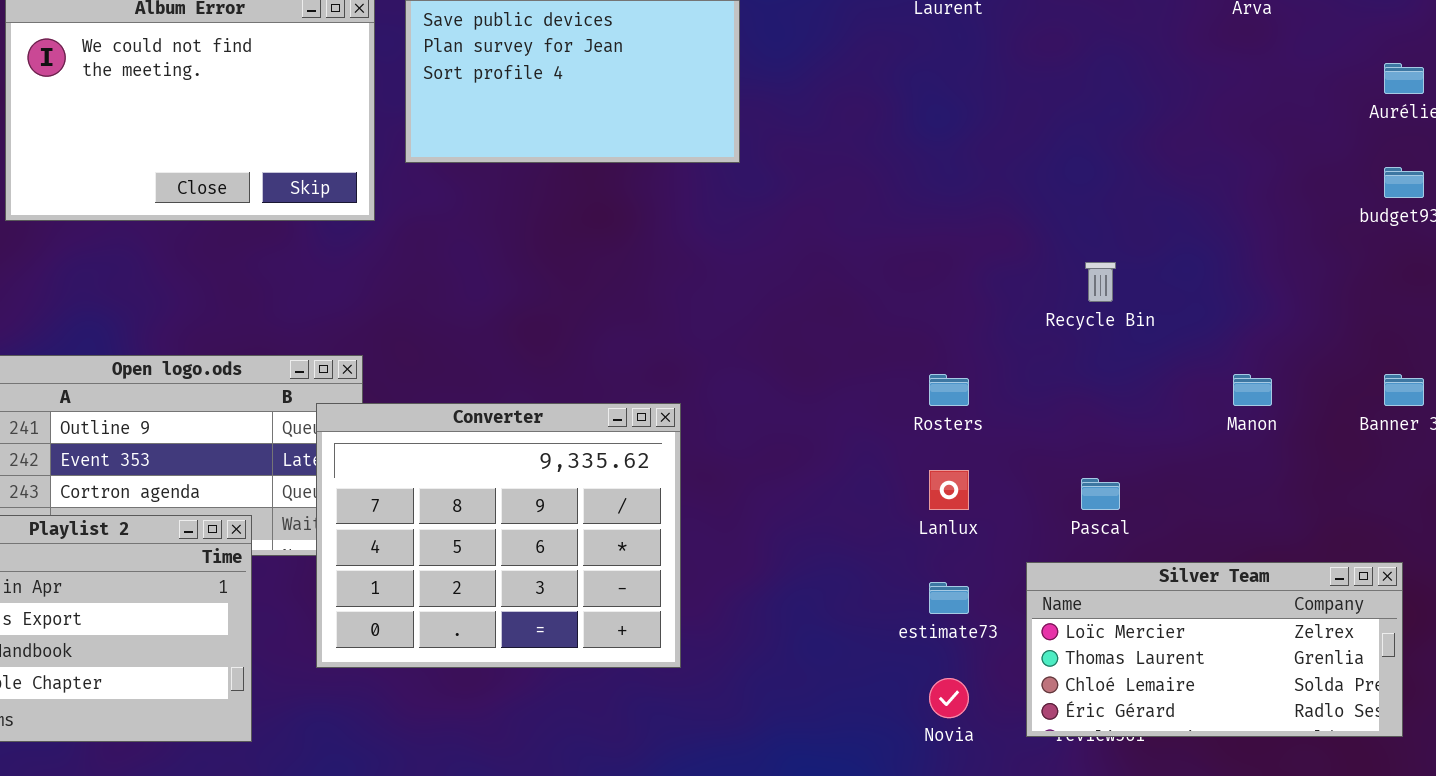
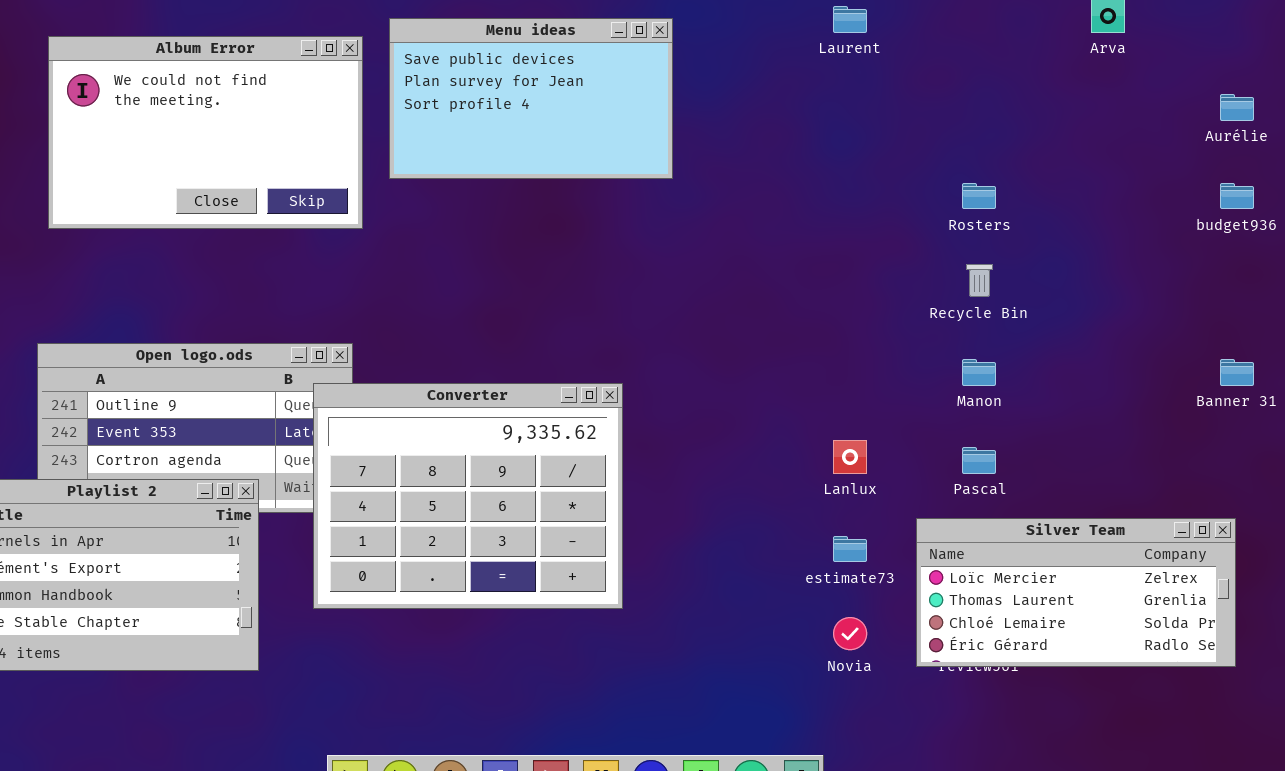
Rosters: [929,374,969,406] -> [962,183,996,209], moved
Manon: [1233,374,1272,406] -> [962,359,996,386], moved

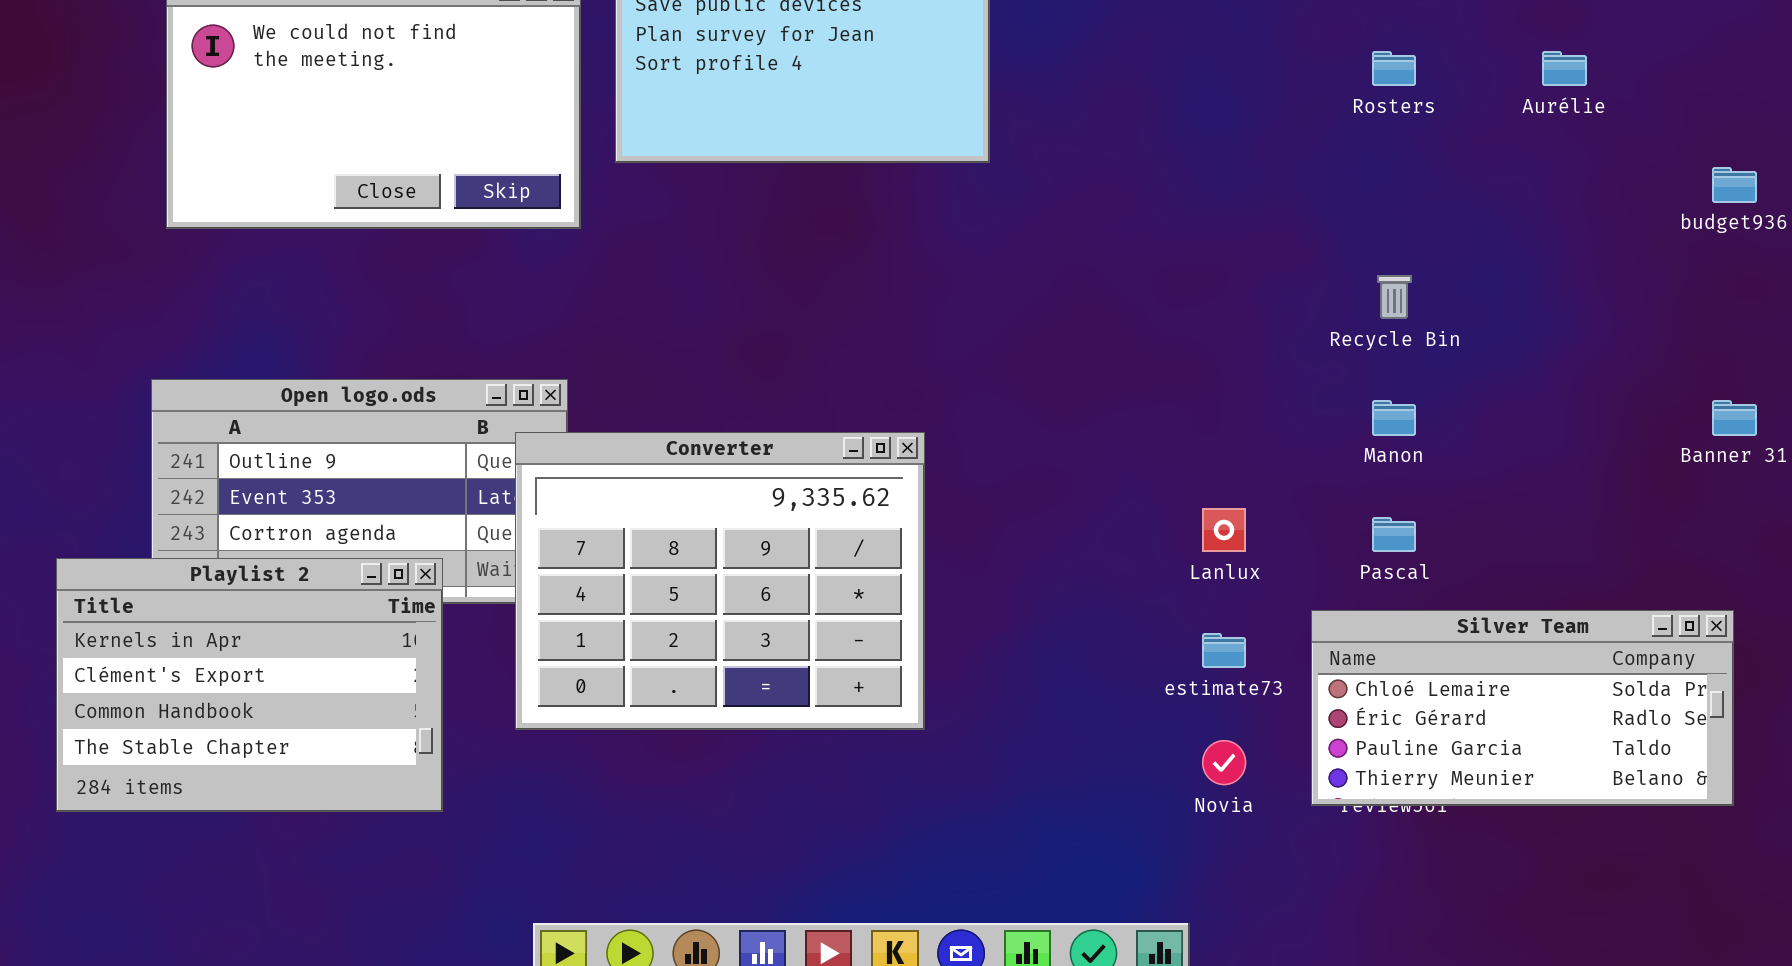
Aurélie: [1220,94,1254,121] -> [1542,51,1587,86], moved
Rosters: [962,183,996,209] -> [1372,51,1416,86], moved
Silver Team: [916,518,1236,667] -> [1311,610,1734,806], scrolled down 2 rows

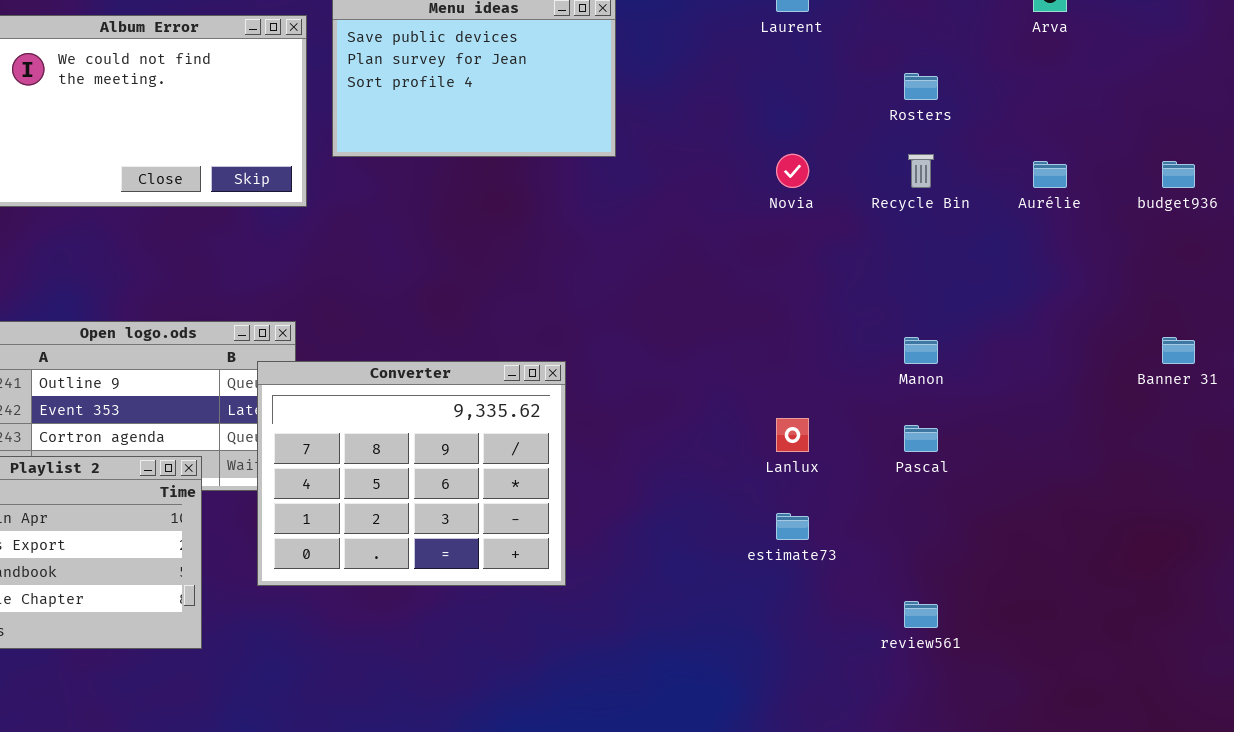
Aurélie: [1542,51,1587,86] -> [1033,161,1067,188], moved
Recycle Bin: [1377,275,1412,319] -> [908,154,934,188], moved
Silver Team: [1311,610,1734,806] -> none, closed
Novia: [1202,740,1246,785] -> [776,154,809,188], moved

